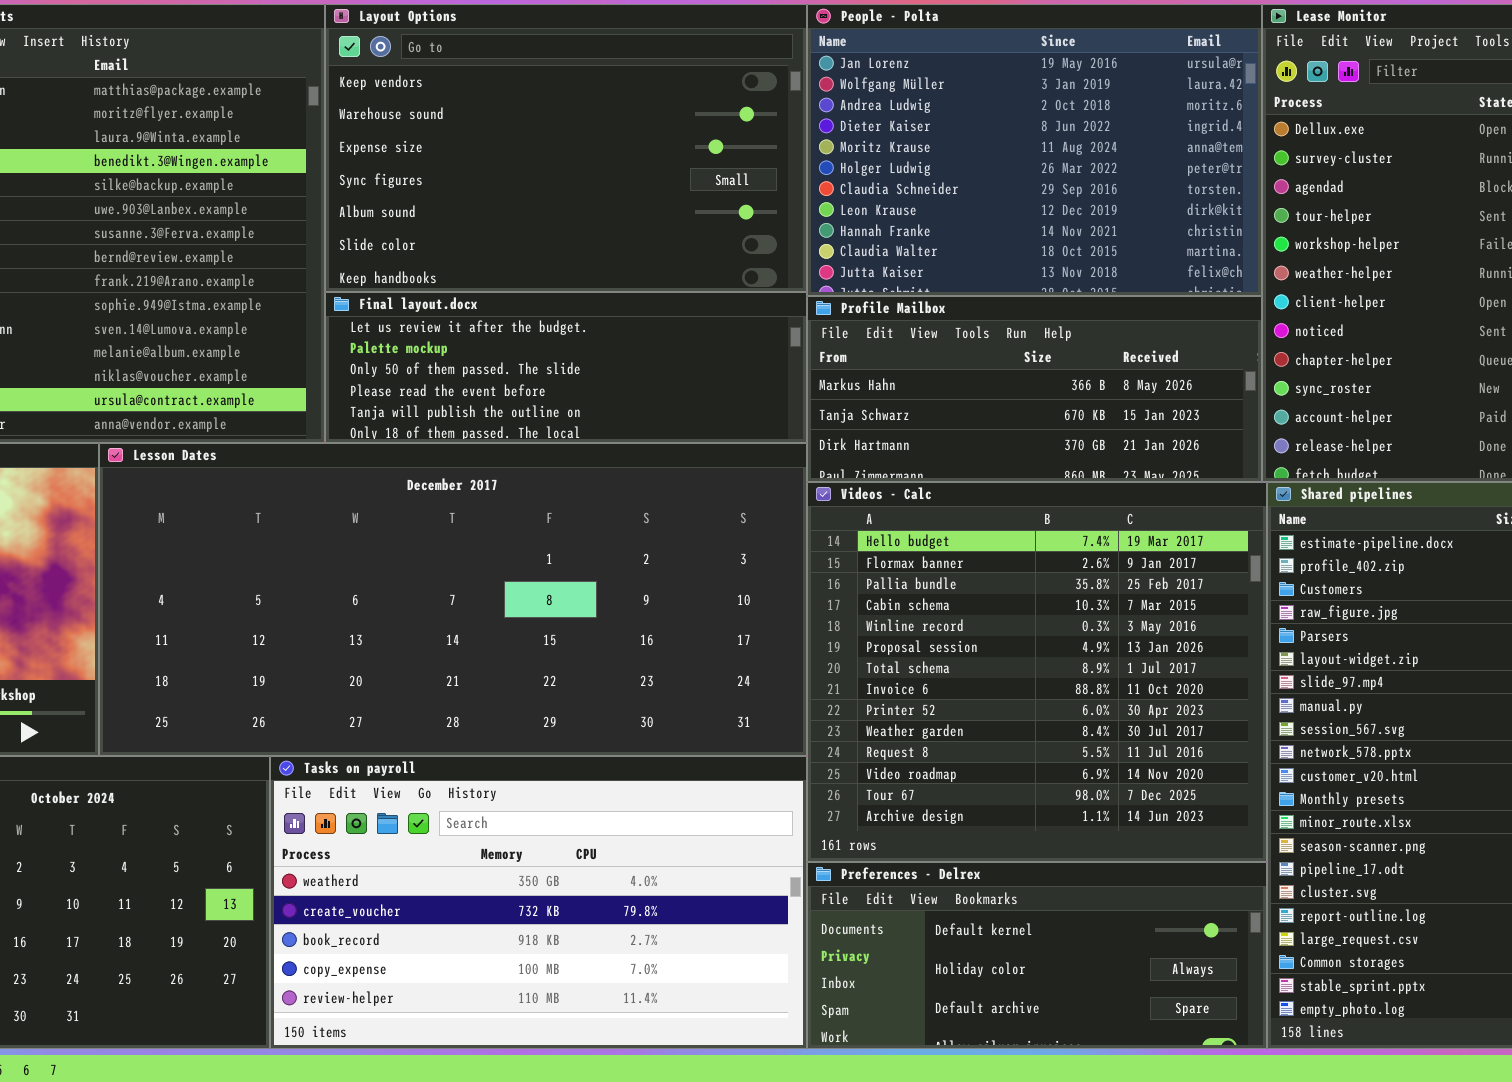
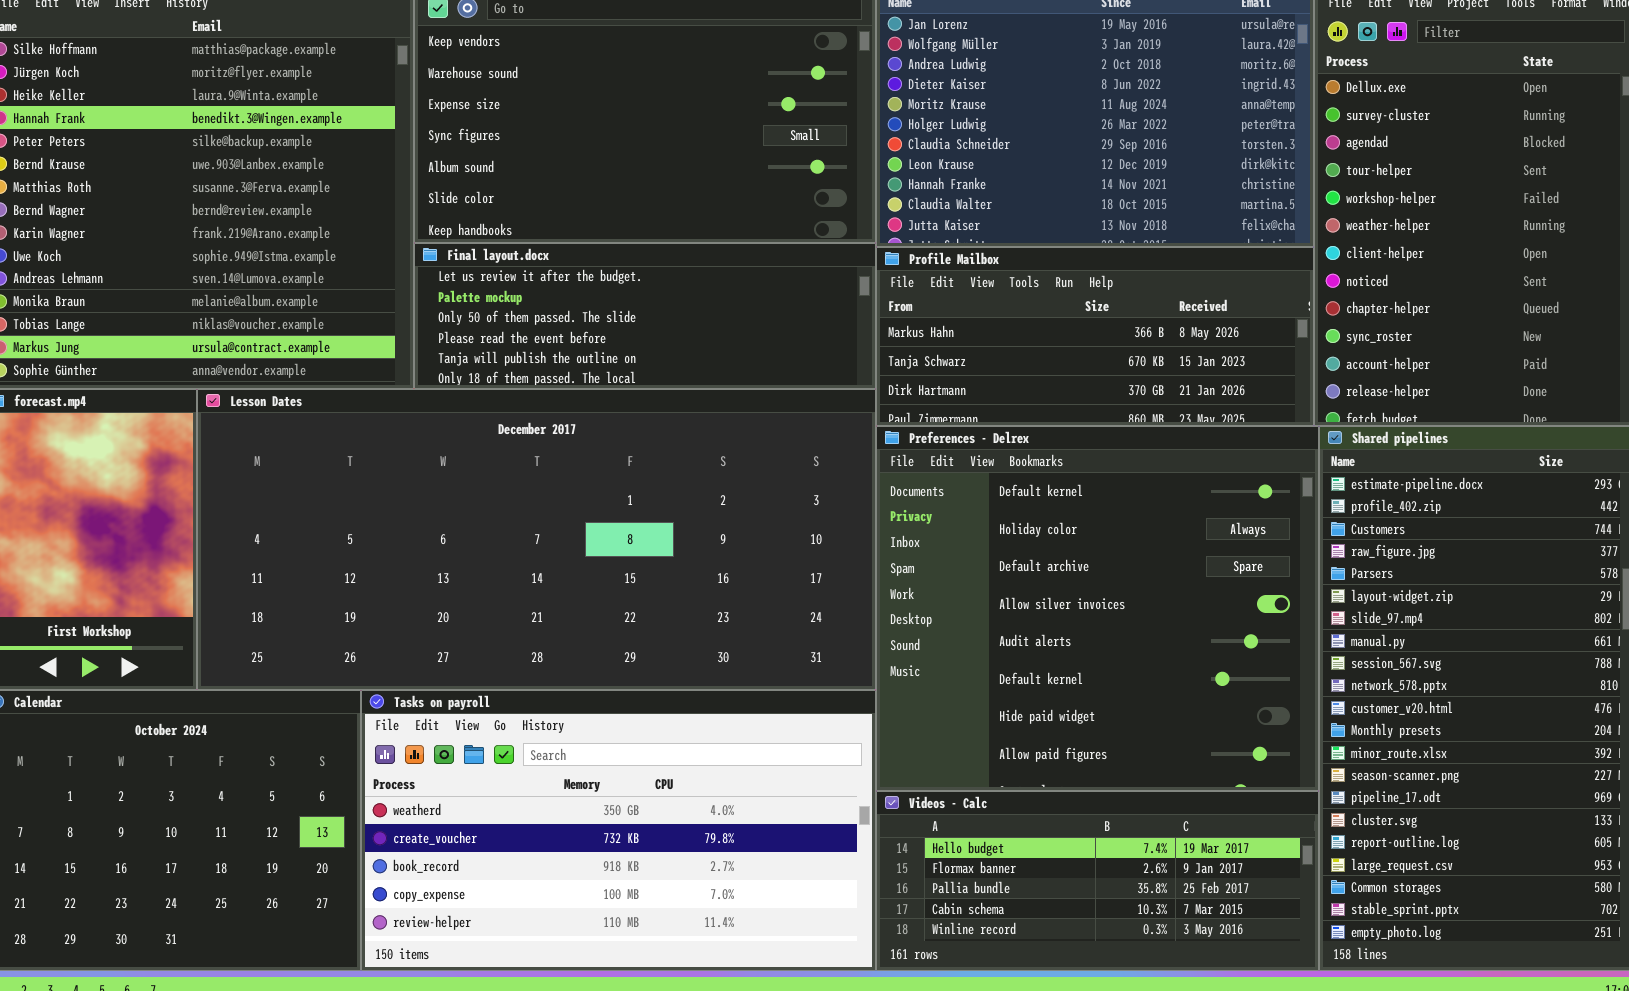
Videos - Calc: [807,482,1267,862] -> [876,791,1319,971], moved, resized
Preferences - Delrex: [807,862,1267,1049] -> [876,426,1319,791], moved, resized

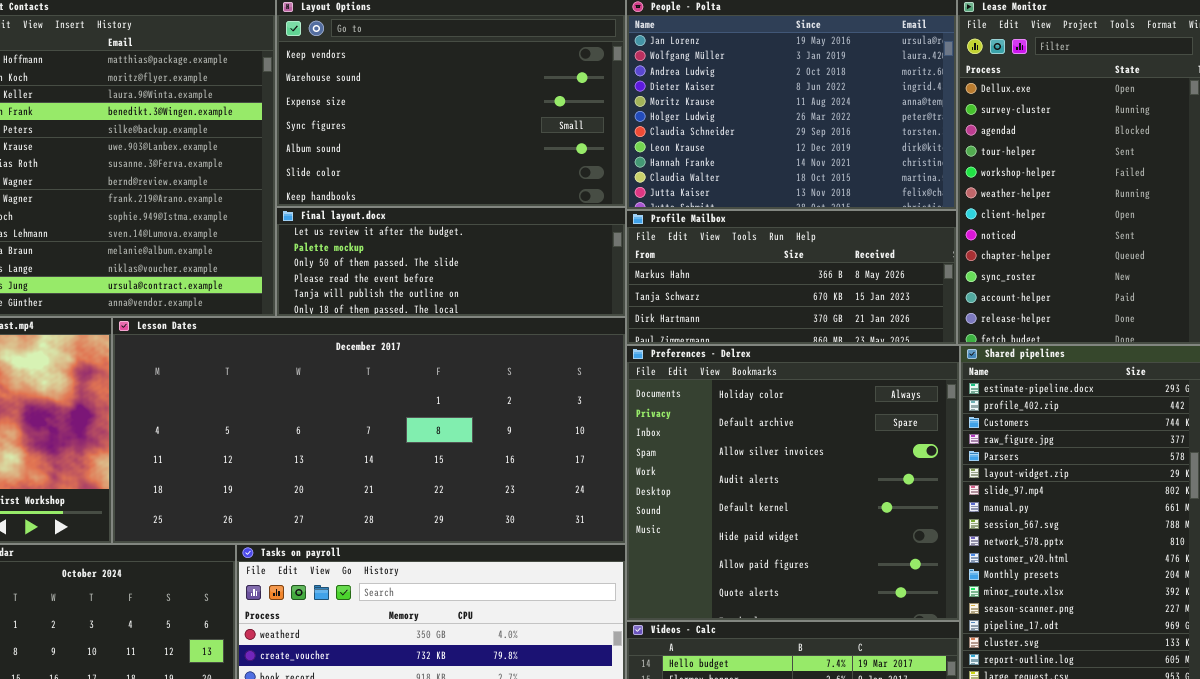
Preferences - Delrex: [876,426,1319,791] -> [626,345,960,621], scrolled down 1 row

